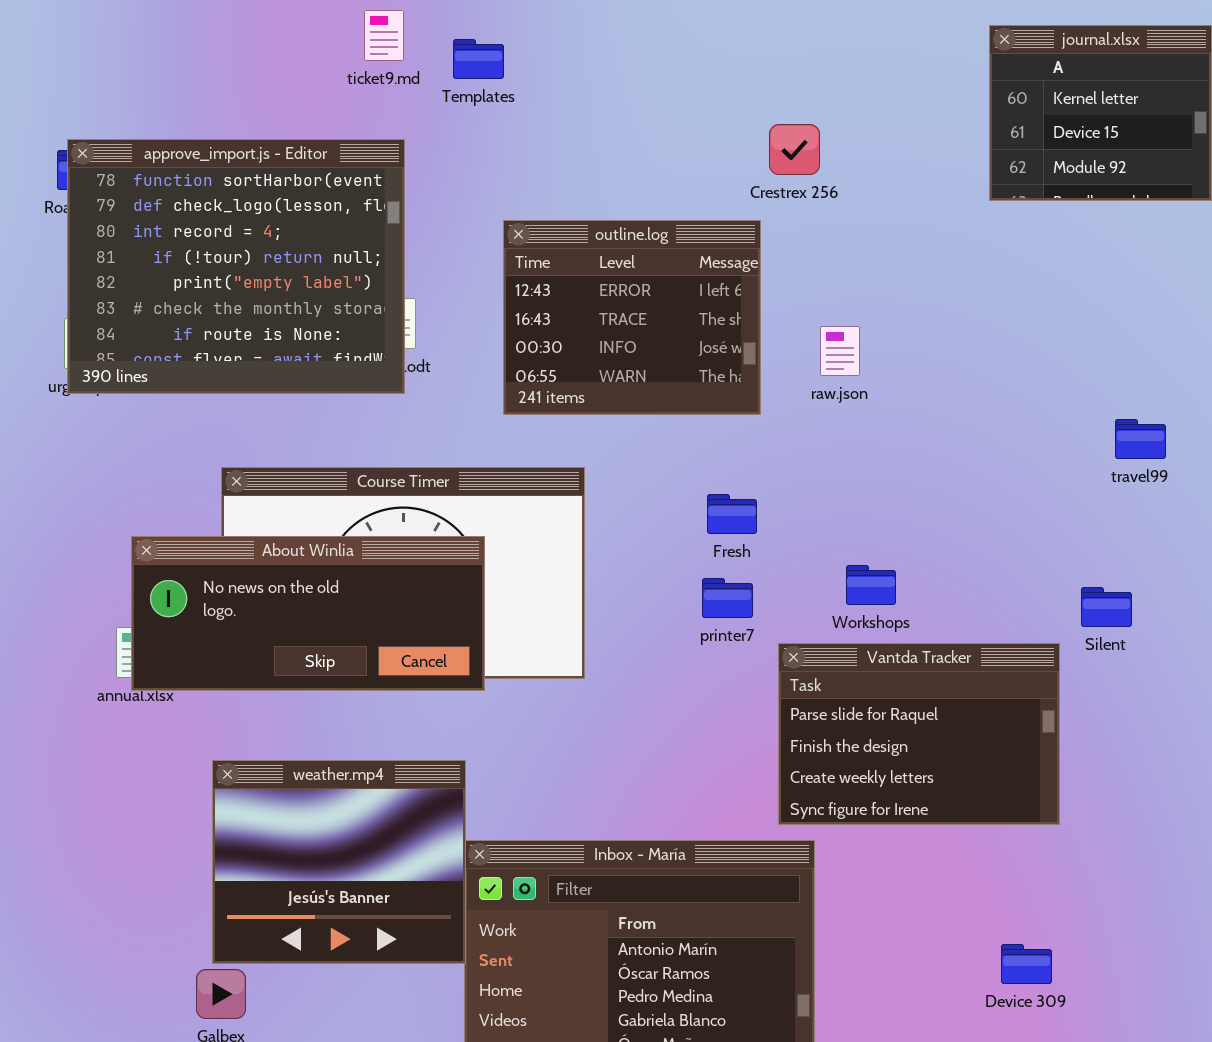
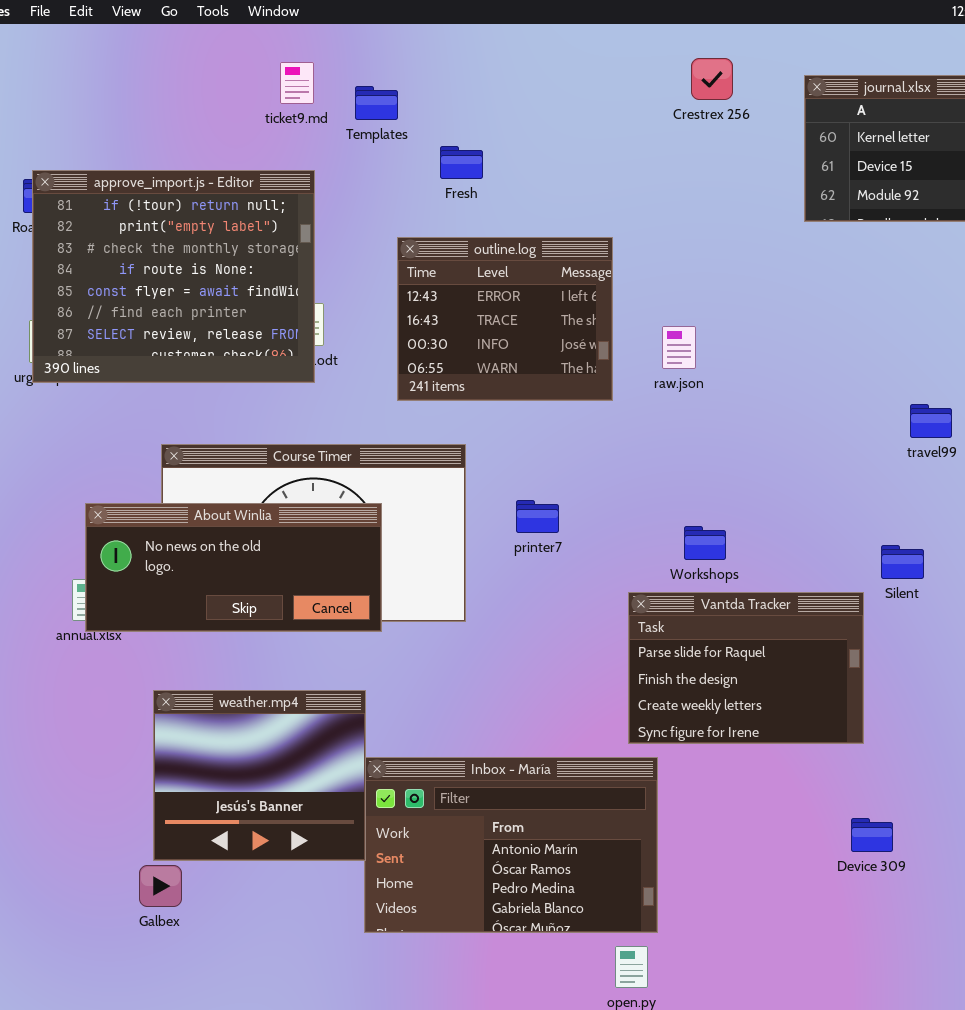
Crestrex 256: [769,124,820,175] -> [691,58,733,100], moved
approve_import.js - Editor: [67,139,405,394] -> [32,170,315,383], scrolled down 3 rows
Fresh: [707,494,757,534] -> [440,146,483,179], moved
printer7: [702,578,753,618] -> [516,500,559,533], moved
Device 309: [1001,944,1052,984] -> [851,818,893,852], moved

